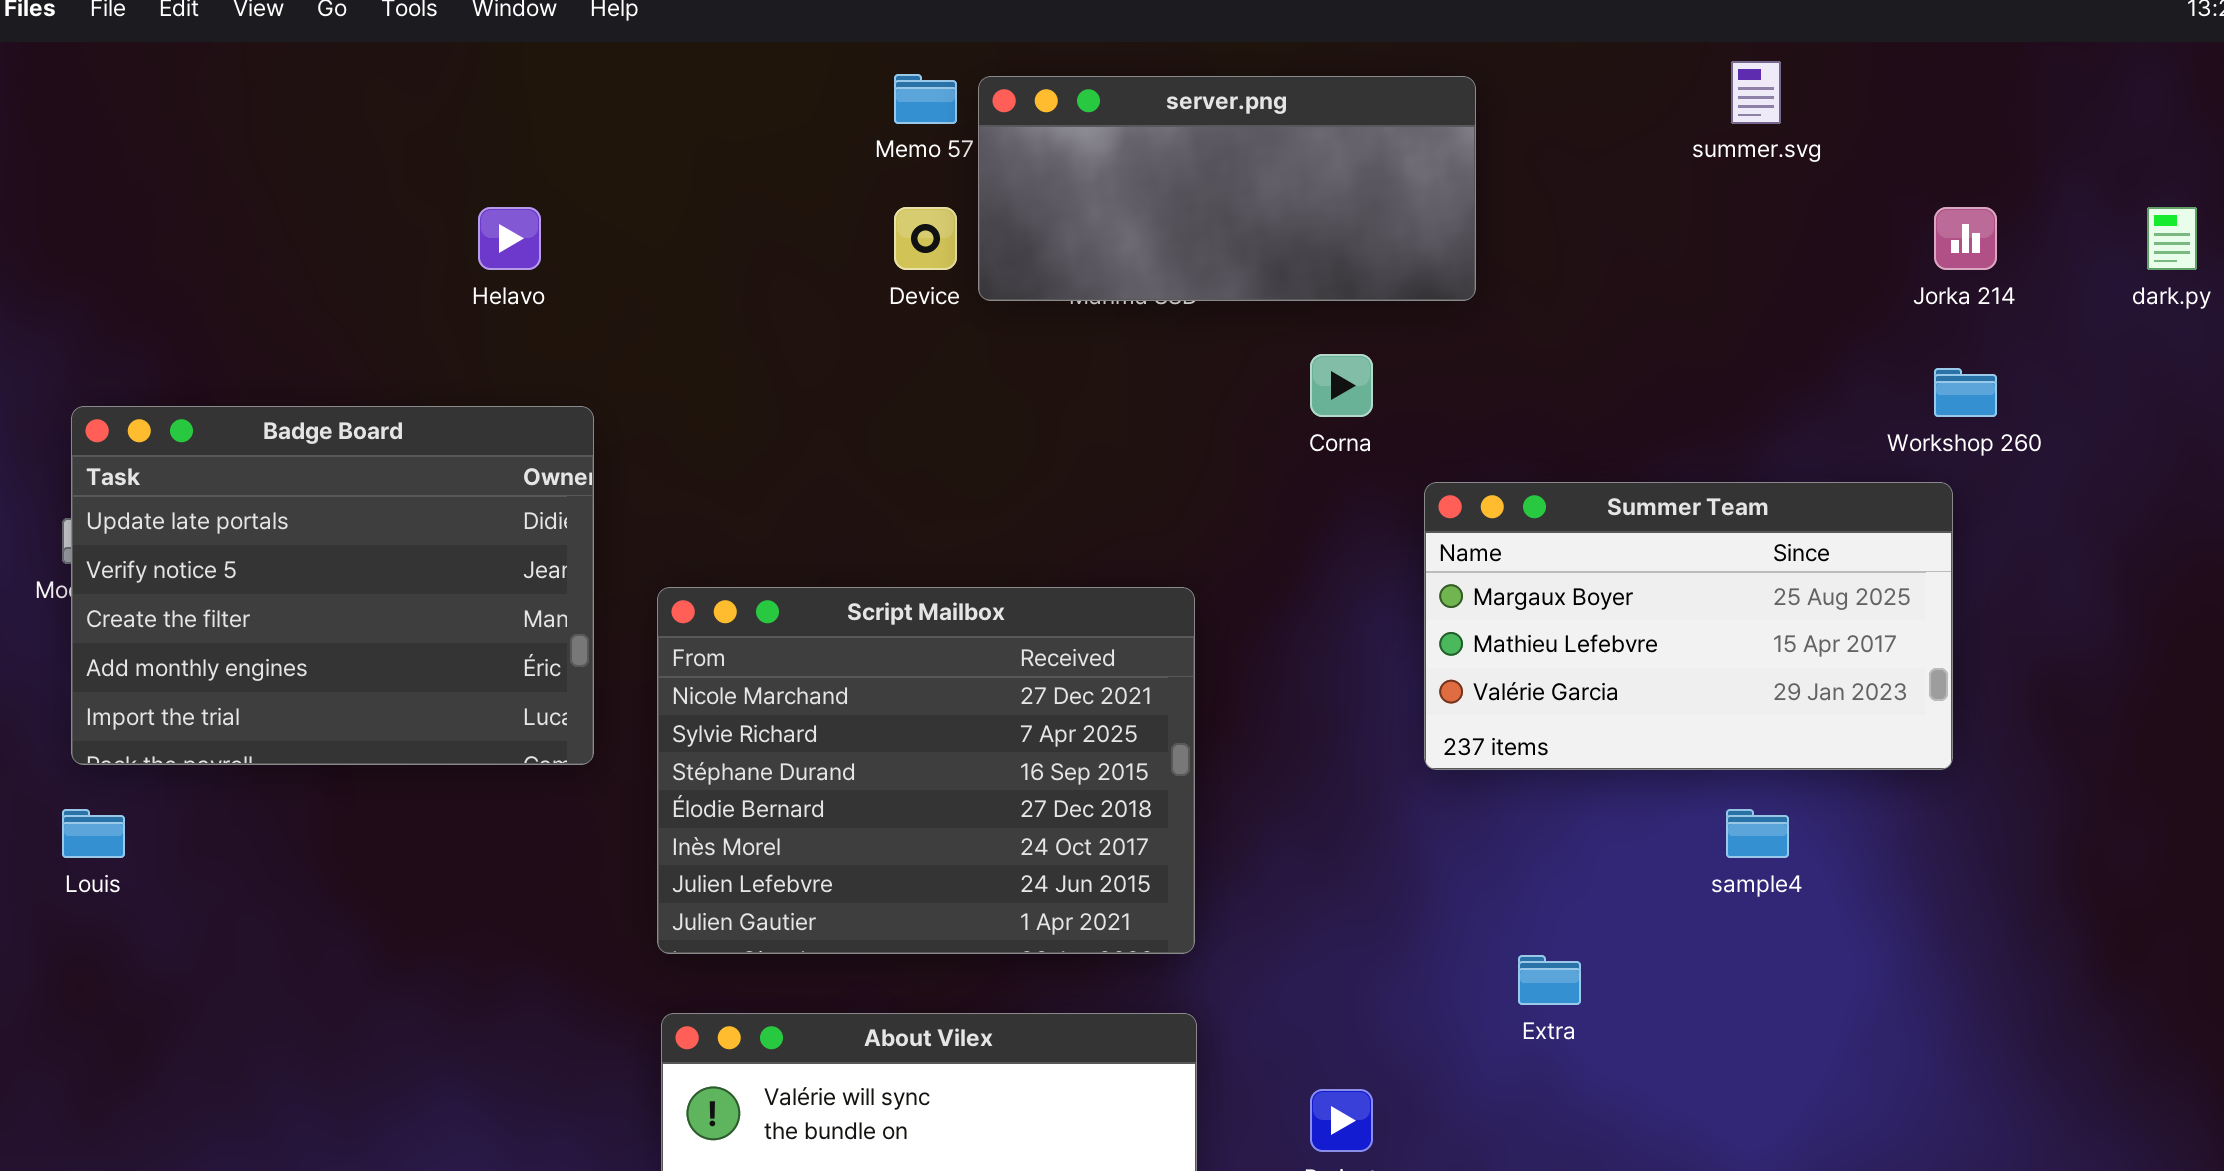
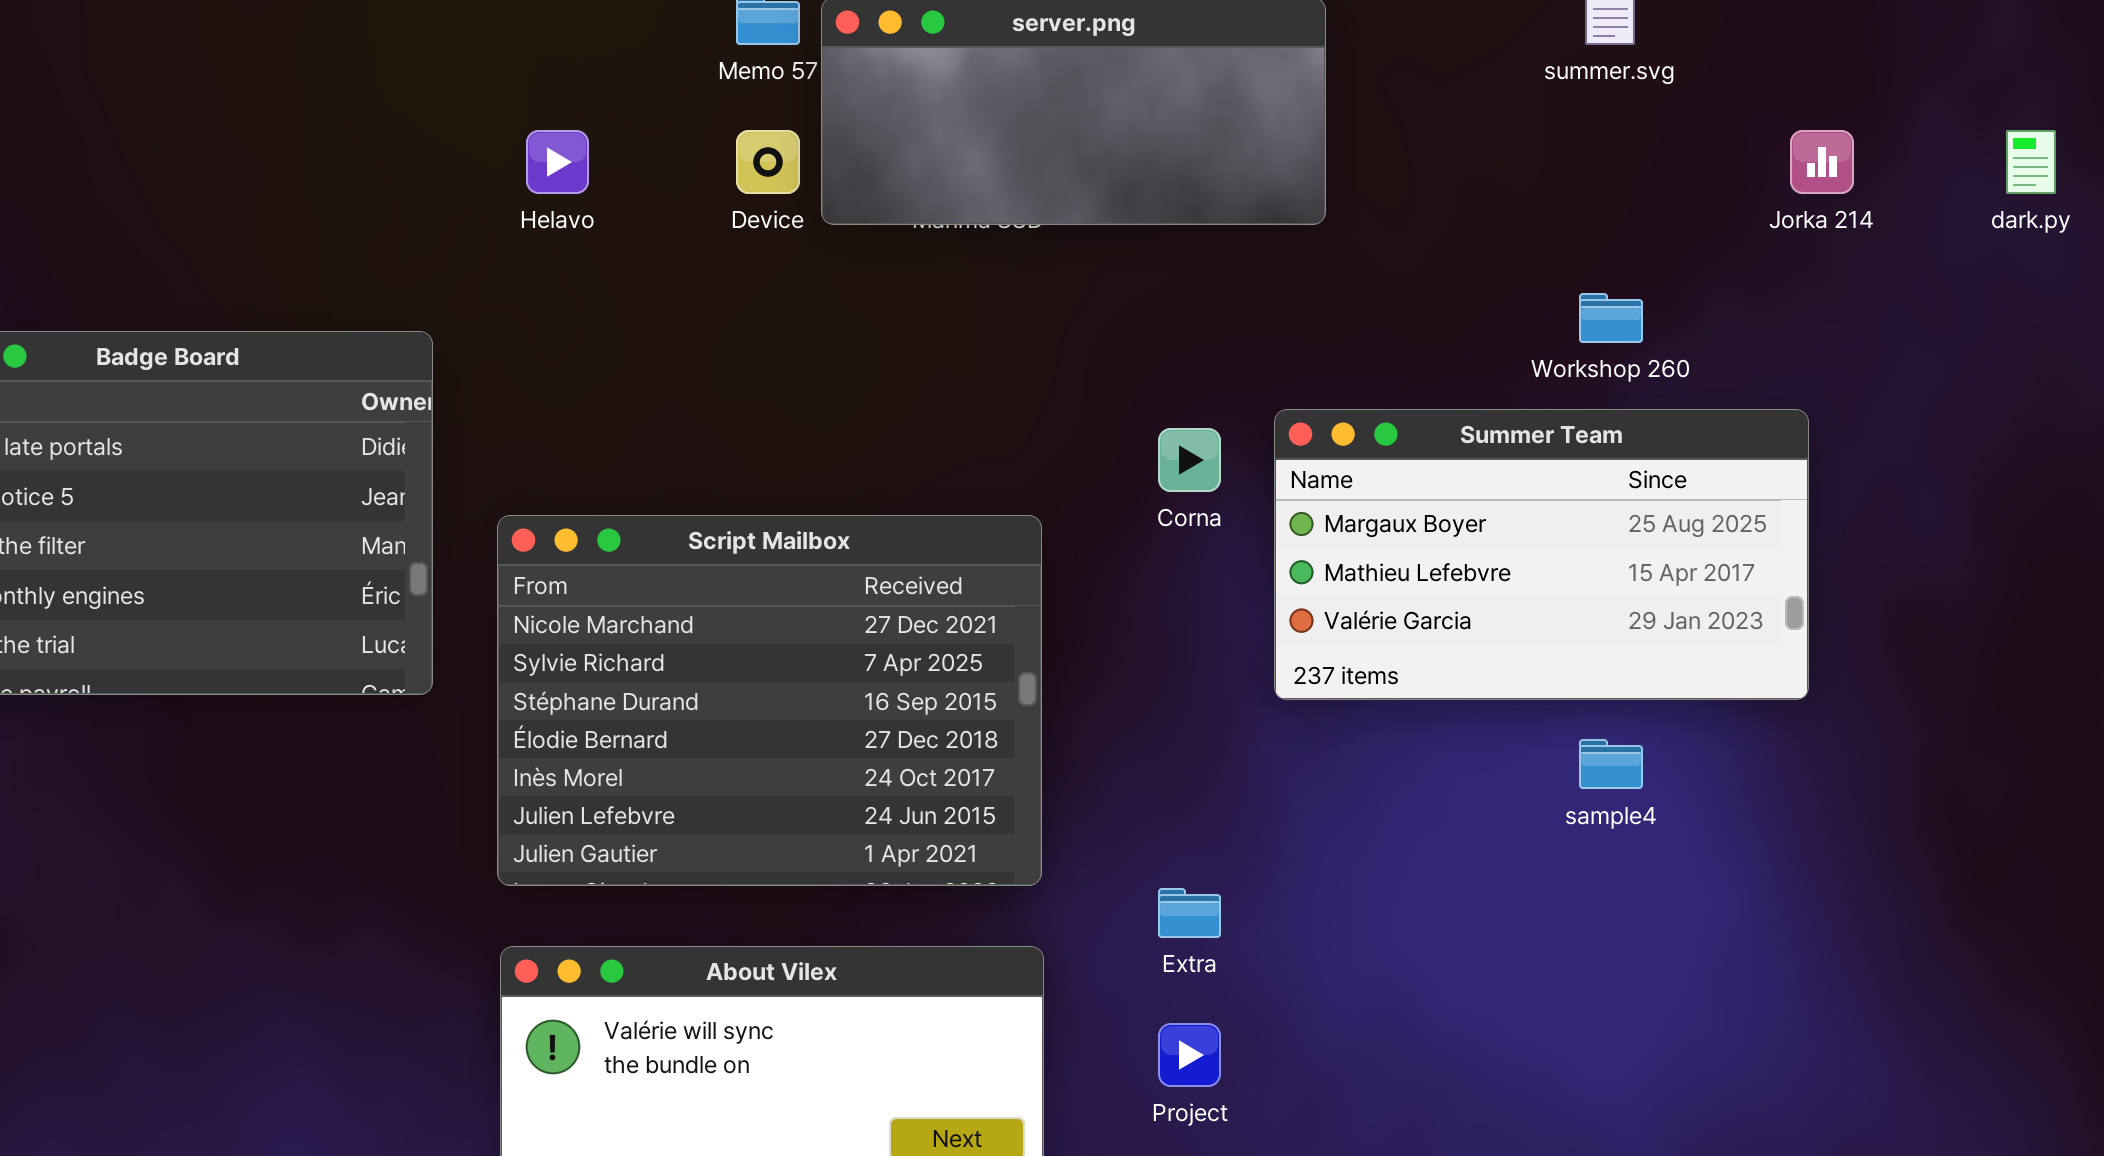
Helavo: [478,207,541,270] -> [526,130,589,194], moved
Corna: [1310,354,1373,417] -> [1158,428,1221,492], moved
Workshop 260: [1934,368,1997,417] -> [1579,293,1643,343], moved
Extra: [1518,955,1581,1005] -> [1158,888,1221,938], moved

